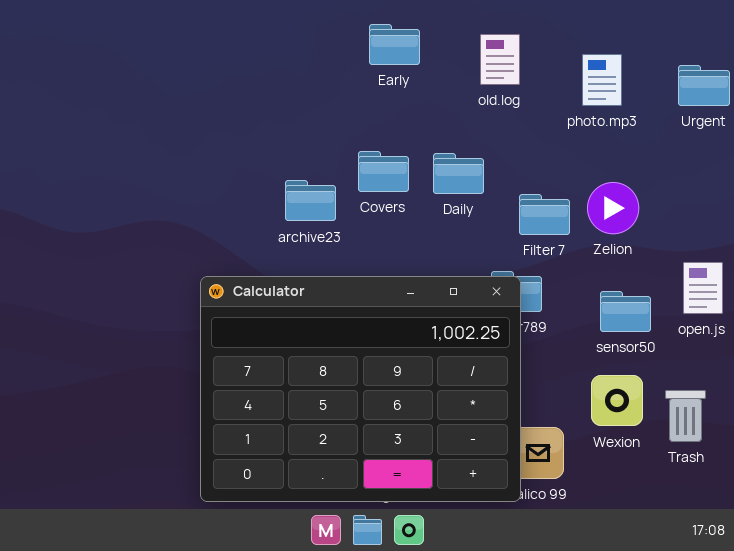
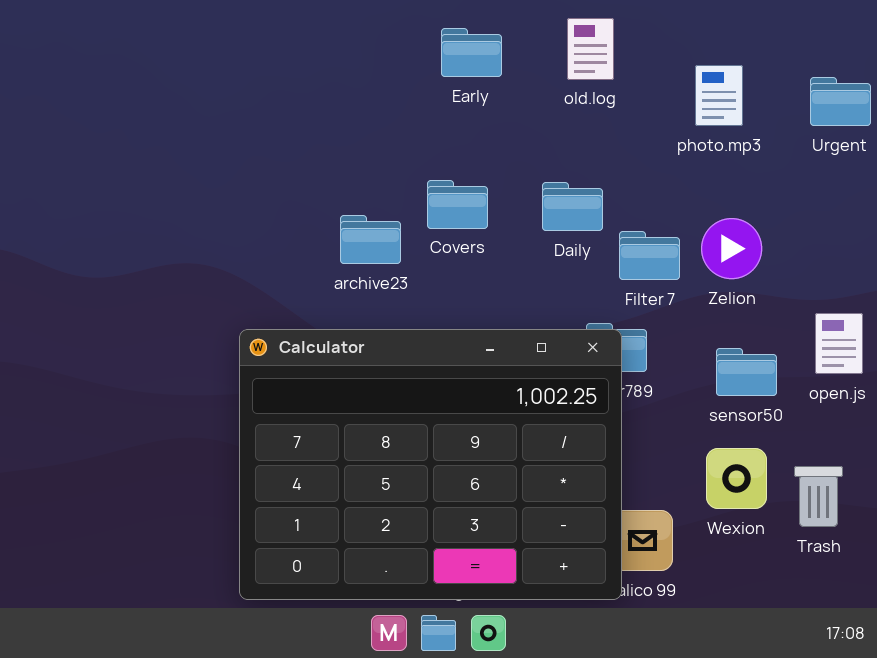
old.log: [480,34,520,85] -> [567,18,614,80], moved
Daily: [433,153,484,194] -> [542,182,603,231], moved

